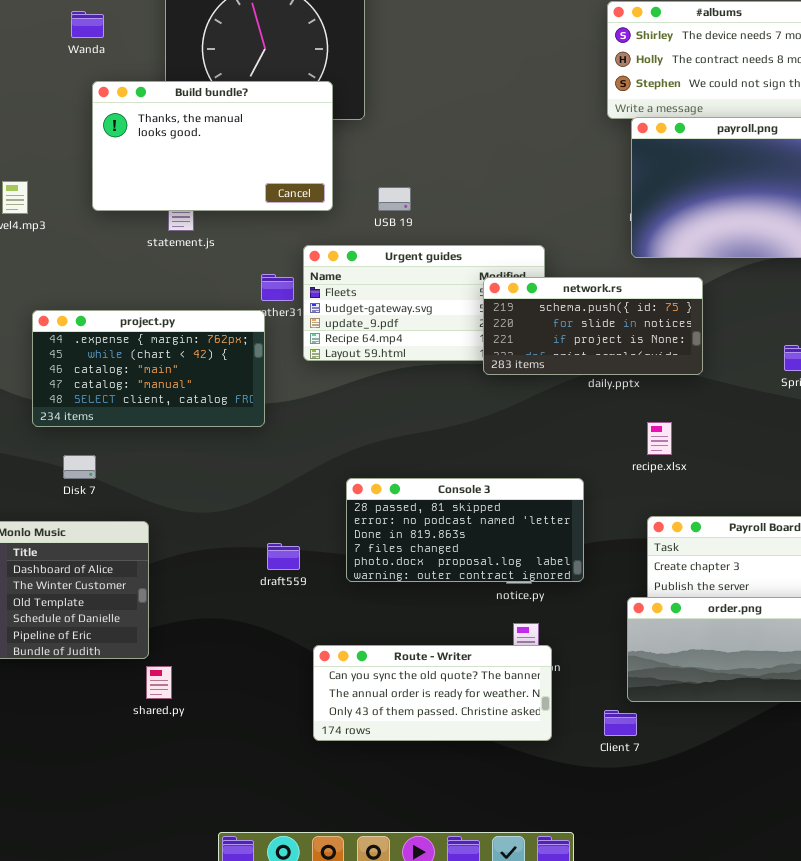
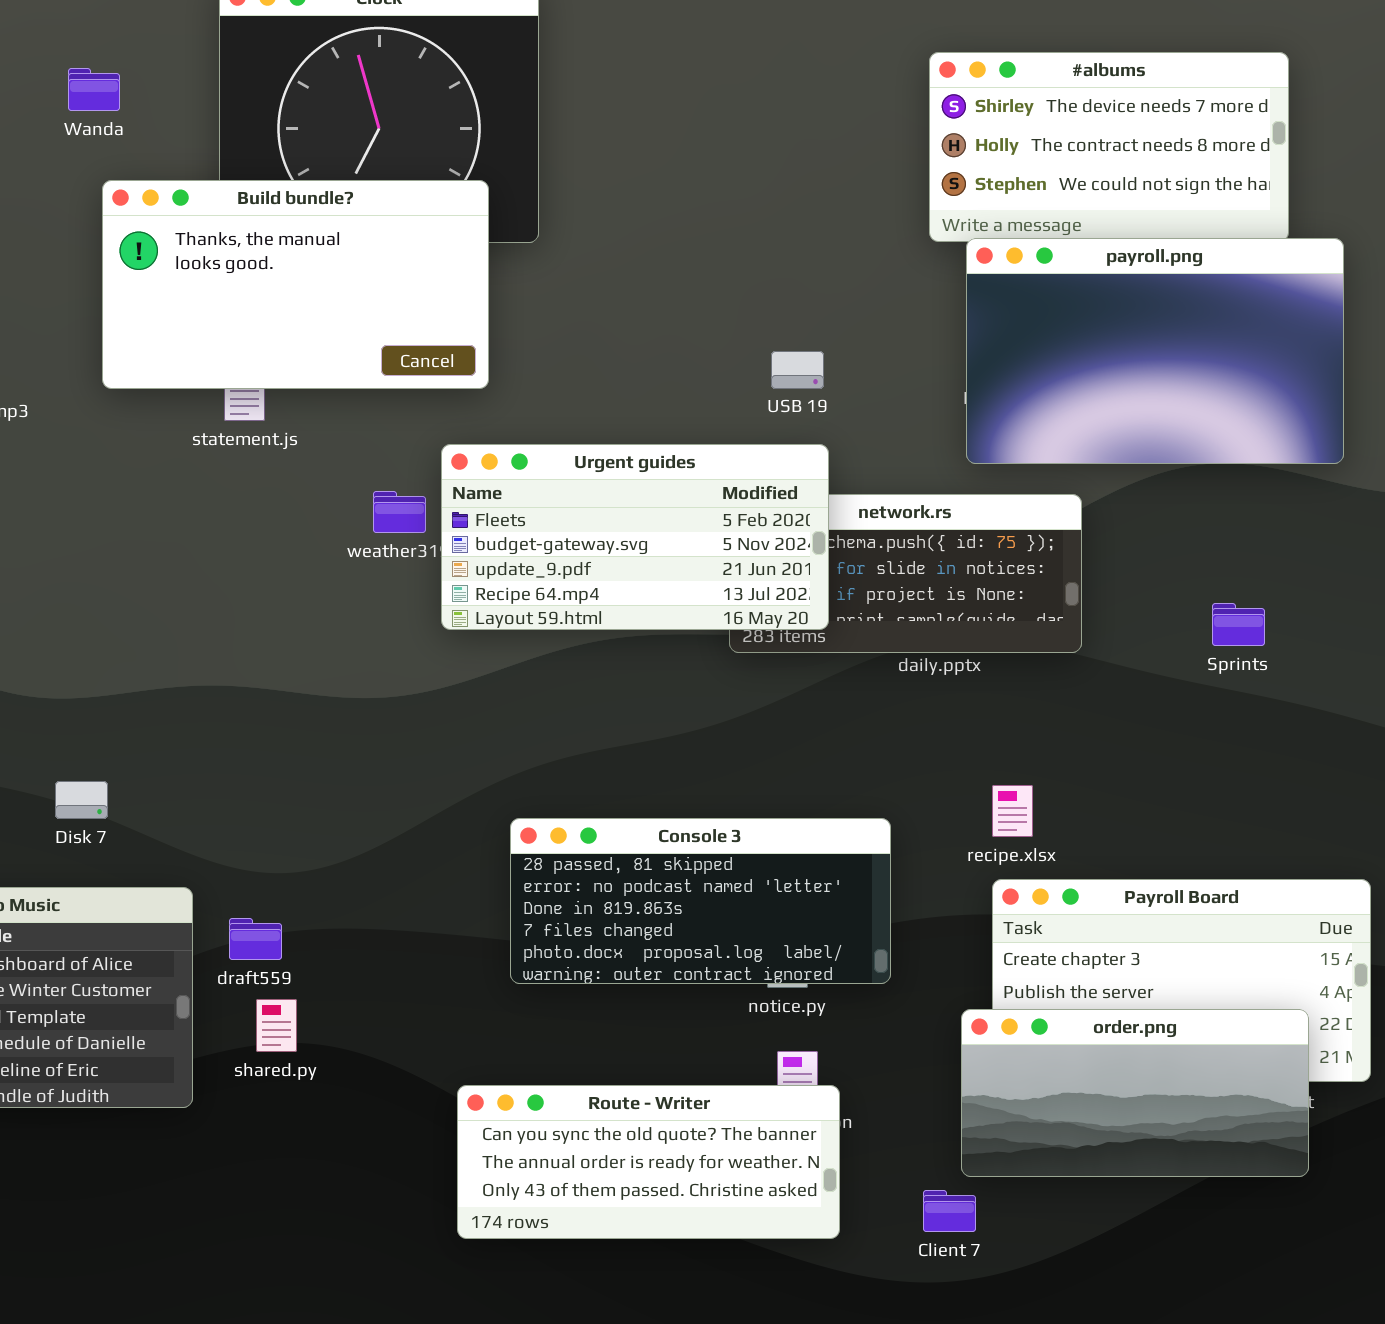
USB 19: [378,187,411,211] -> [771,351,824,389], moved
Urgent guides: [303,245,545,361] -> [441,444,829,630], raised
project.py: [32,310,265,427] -> none, closed
recipe.xlsx: [647,422,672,455] -> [992,785,1033,837], moved
draft559: [267,543,300,570] -> [229,918,282,960], moved
shared.py: [146,666,172,699] -> [256,999,297,1052], moved

